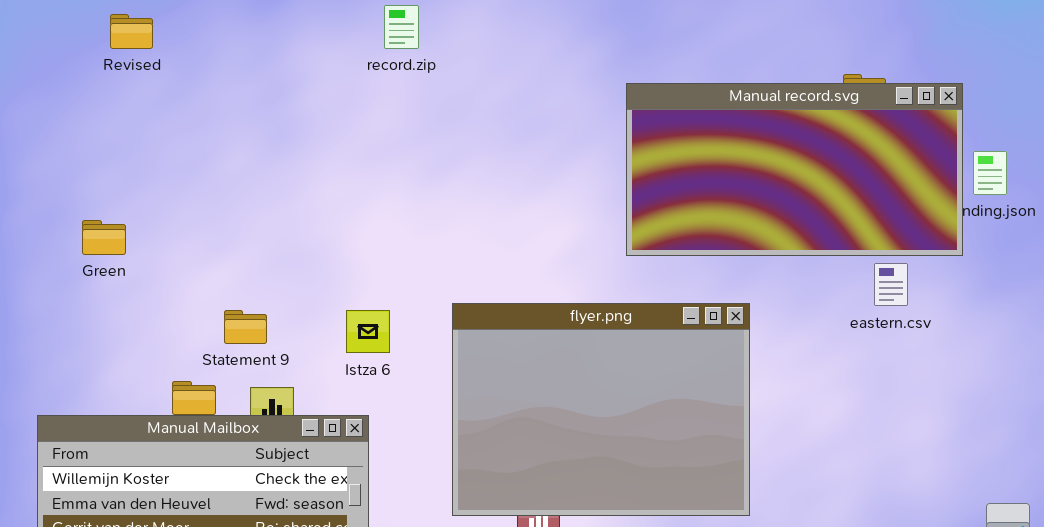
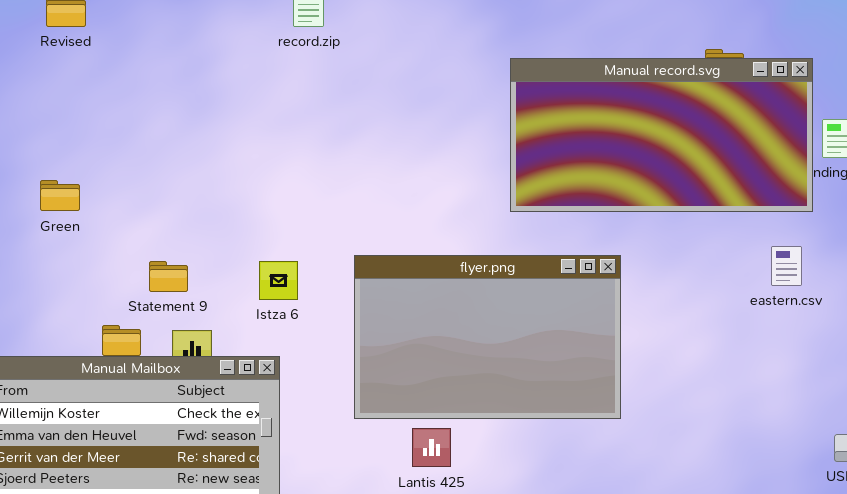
Green: [82,220,126,255] -> [40,180,80,211], moved
eastern.csv: [874,263,908,306] -> [771,246,802,286], moved
flyer.png: [452,303,750,516] -> [354,255,621,419], resized

